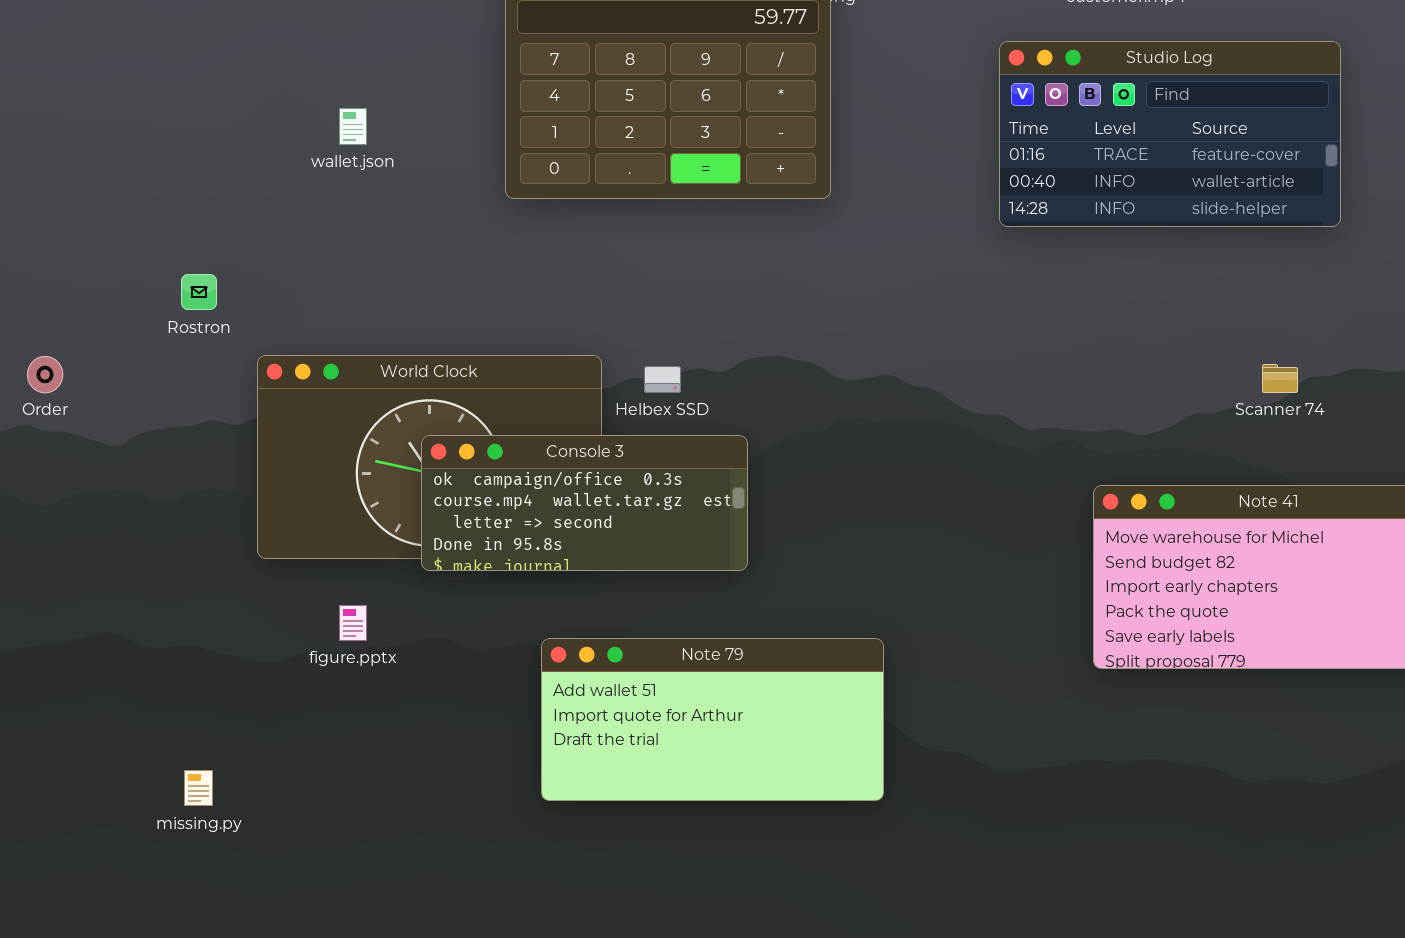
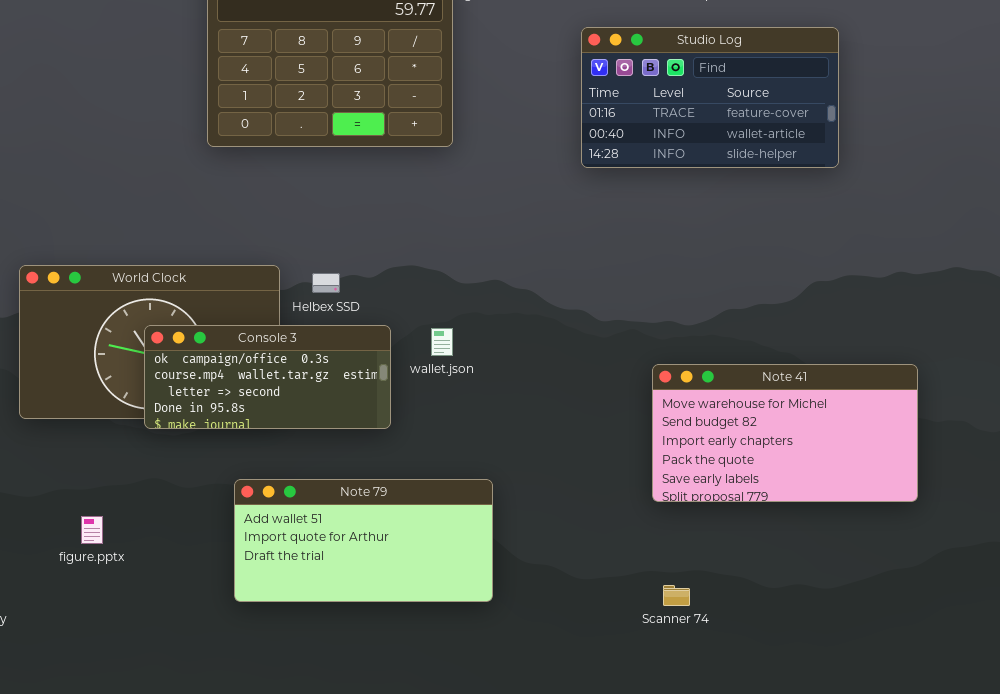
wallet.json: [339,108,367,145] -> [431,328,453,356], moved
Scanner 74: [1262,364,1298,393] -> [663,585,690,606], moved
figure.pptx: [339,605,367,641] -> [81,516,103,544], moved

